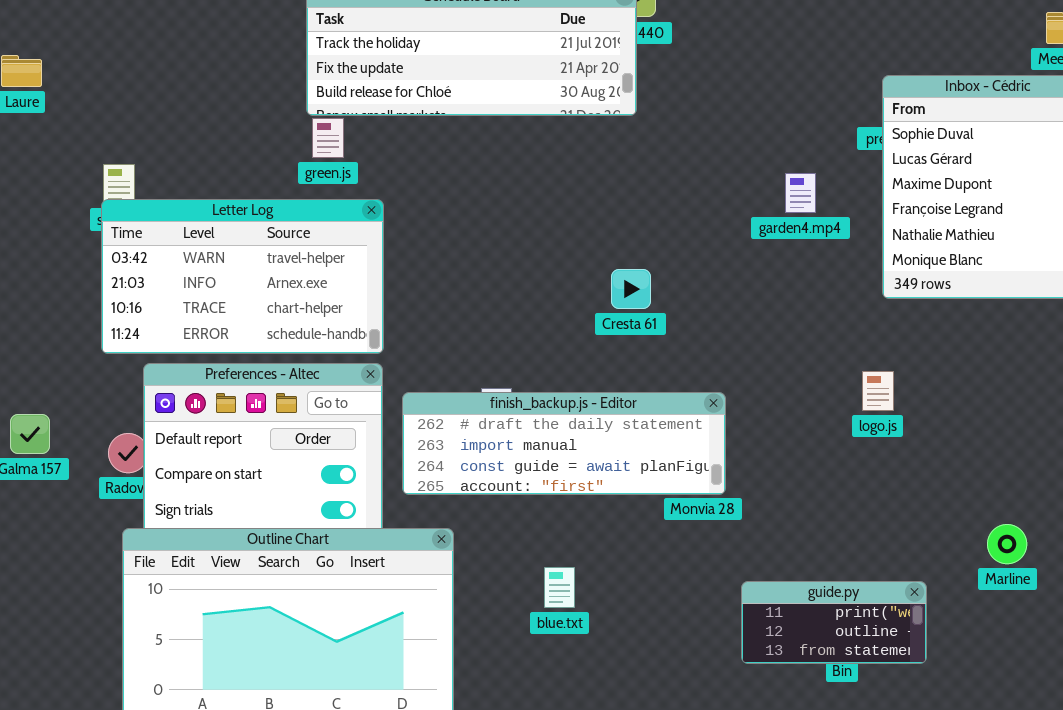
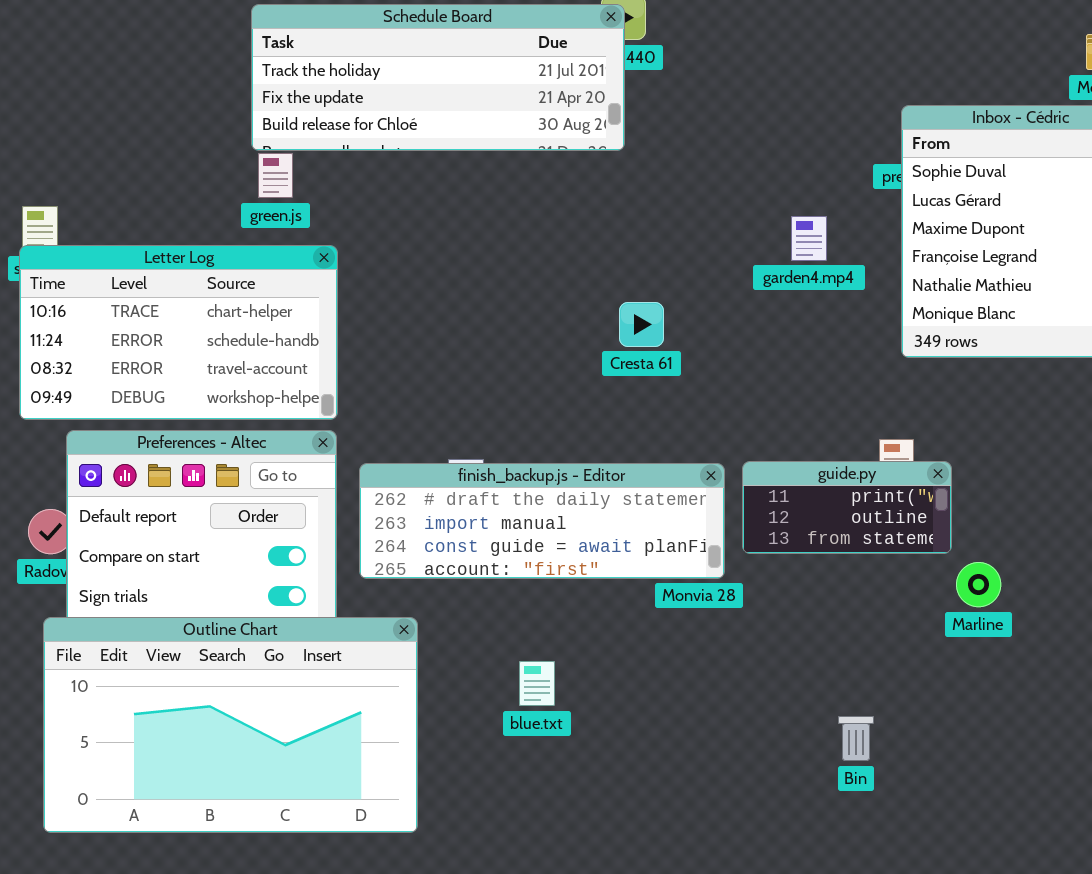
Letter Log: [101,199,384,354] -> [19,245,338,420], scrolled down 2 rows
Cresta 61: [611,269,651,309] -> [619,302,664,347], moved
Marline: [987,524,1027,564] -> [956,562,1001,607], moved
guide.py: [741,581,927,664] -> [742,461,952,554], moved

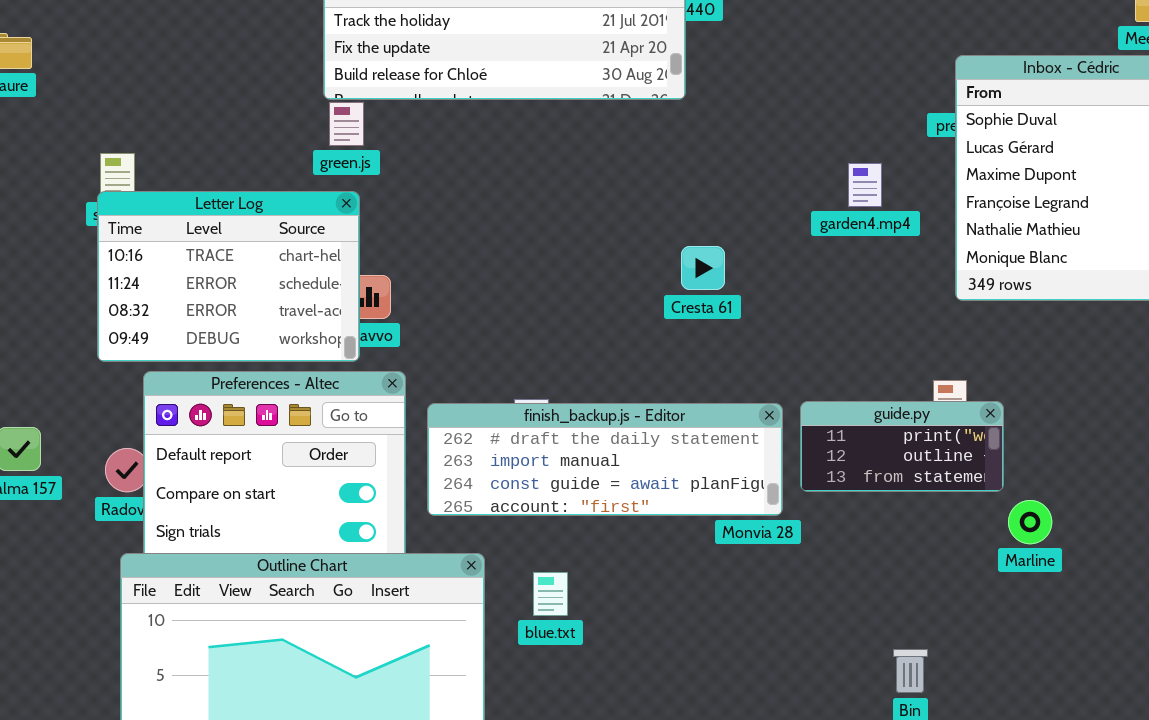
Letter Log: [19,245,338,420] -> [97,191,360,362], resized
blue.txt: [519,661,555,706] -> [533,572,568,616], moved

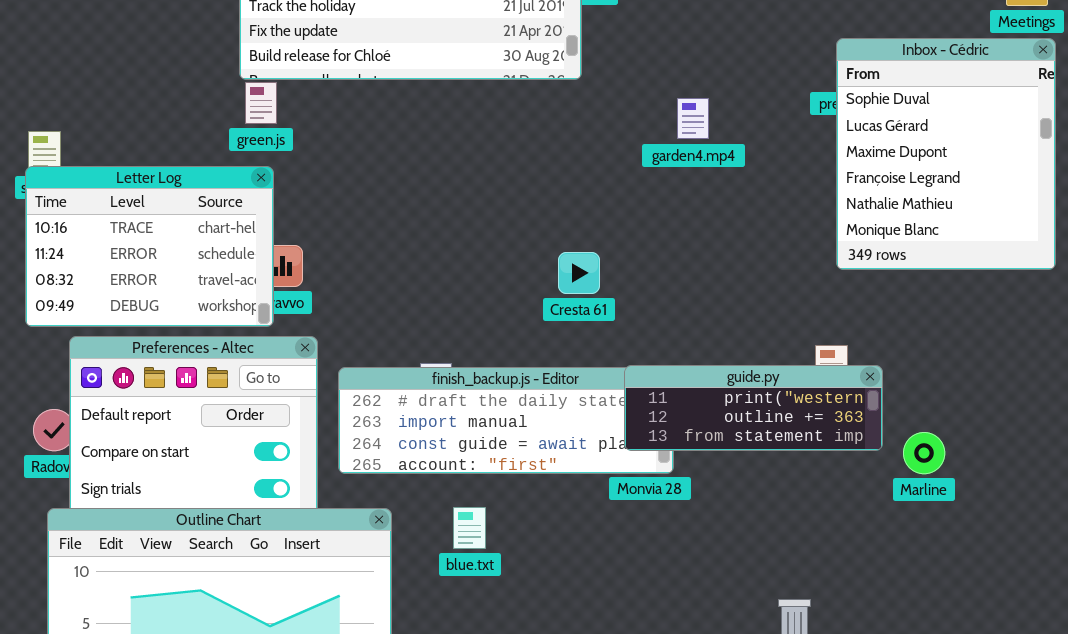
garden4.mp4: [848,163,882,207] -> [677,98,709,139], moved
Cresta 61: [681,246,725,290] -> [558,252,600,294], moved
guide.py: [800,401,1004,492] -> [624,365,883,451], resized
Marline: [1008,500,1052,544] -> [903,432,945,474], moved
blue.txt: [533,572,568,616] -> [453,507,486,549], moved

